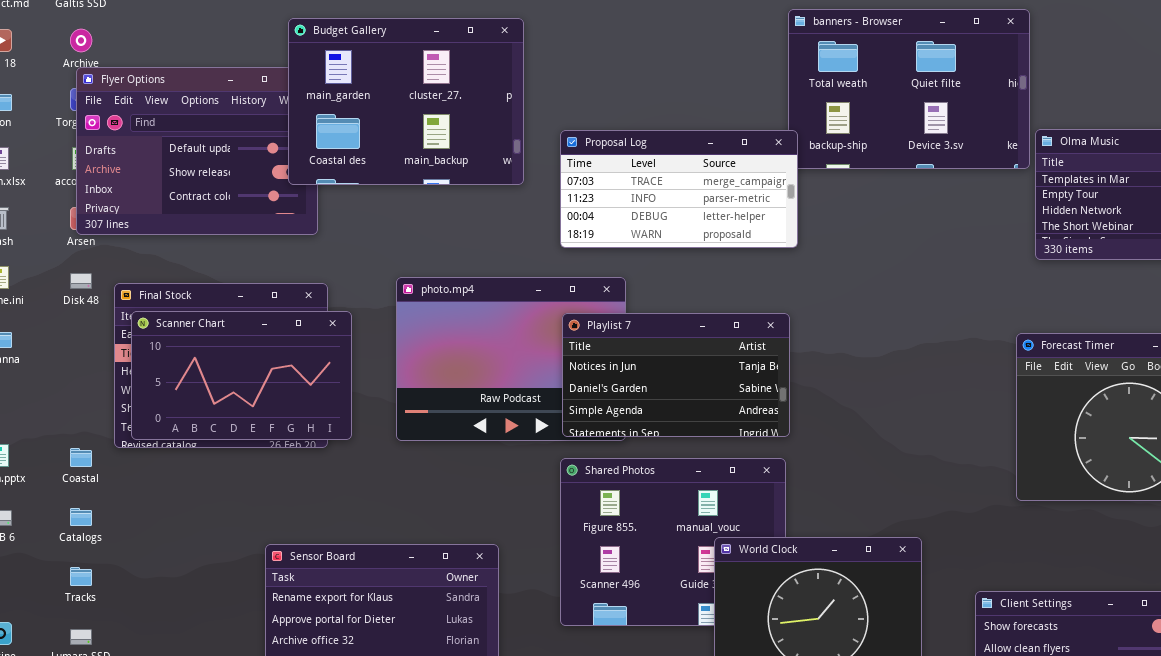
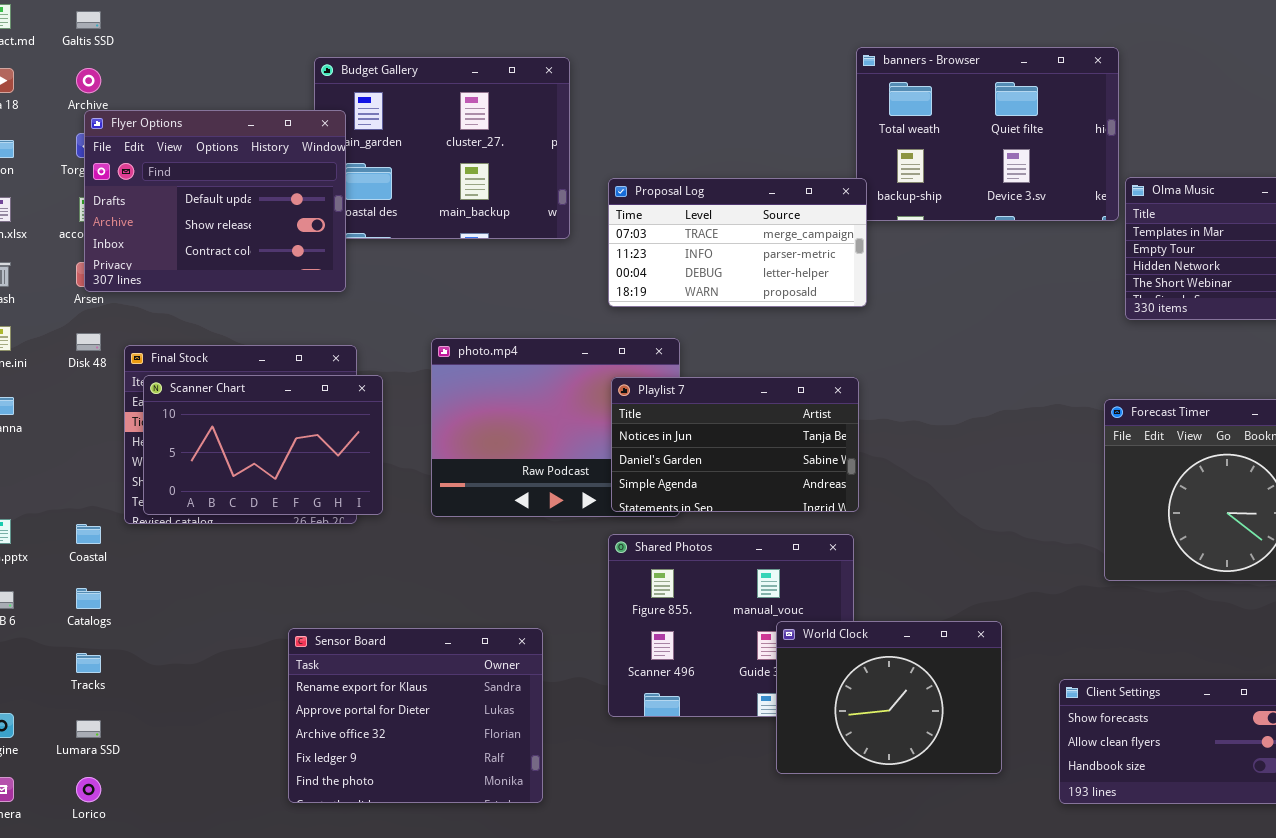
Flyer Options: [76,67,318,235] -> [84,110,346,292], raised

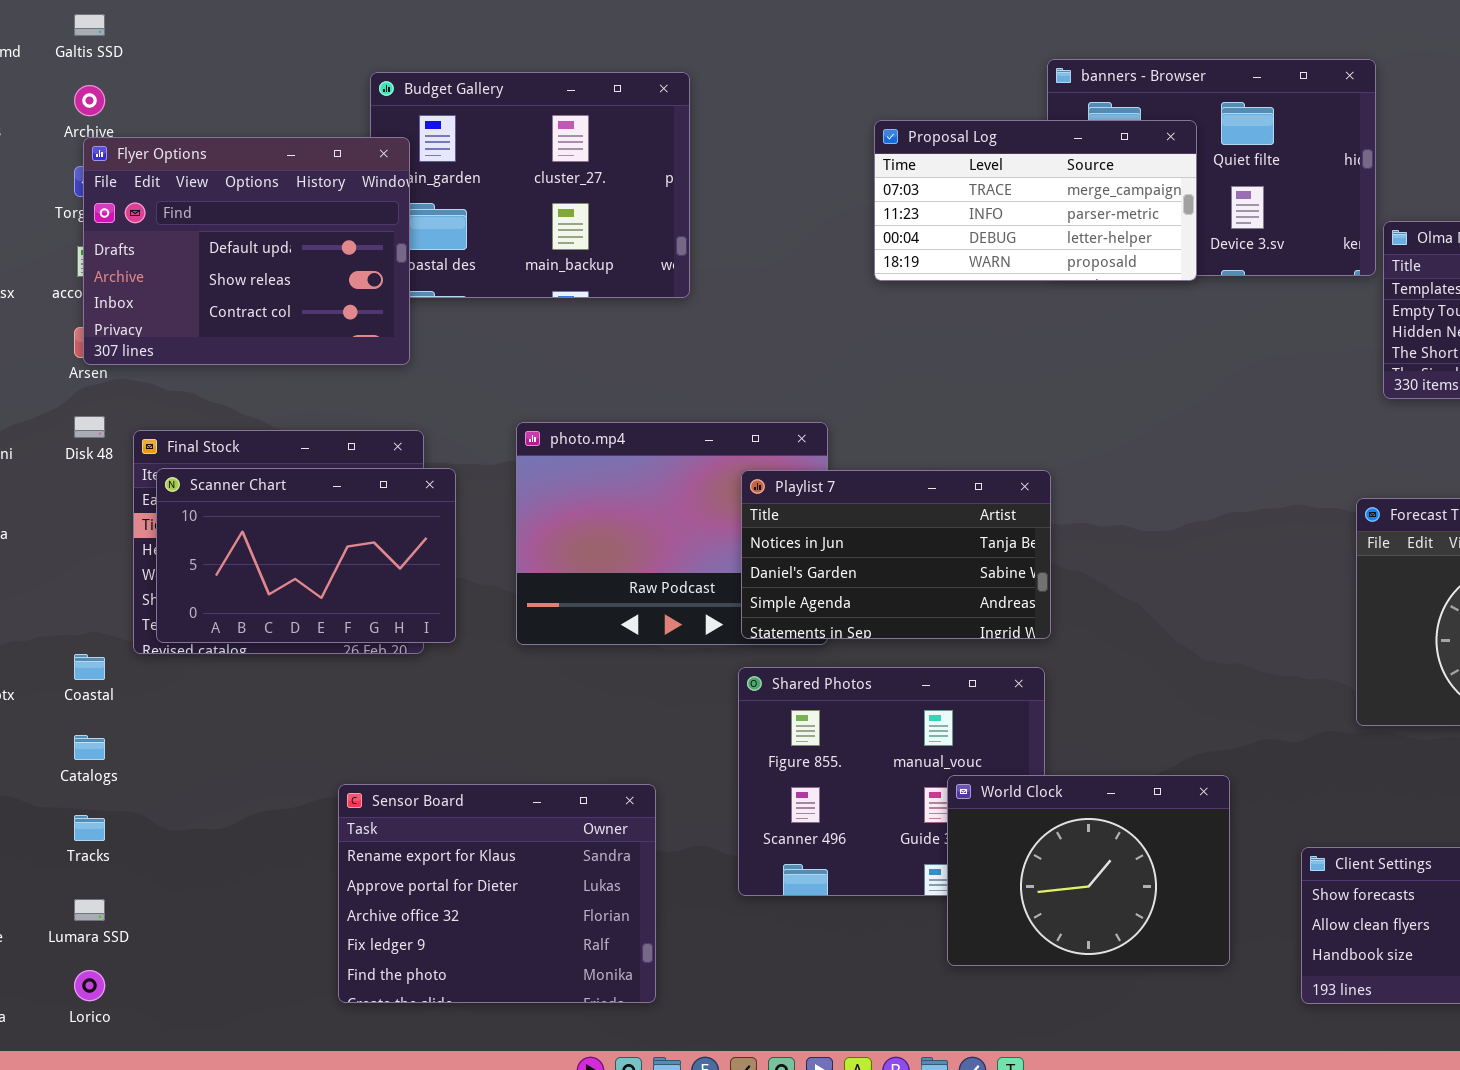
Proposal Log: [608,178,867,307] -> [874,120,1197,281], moved

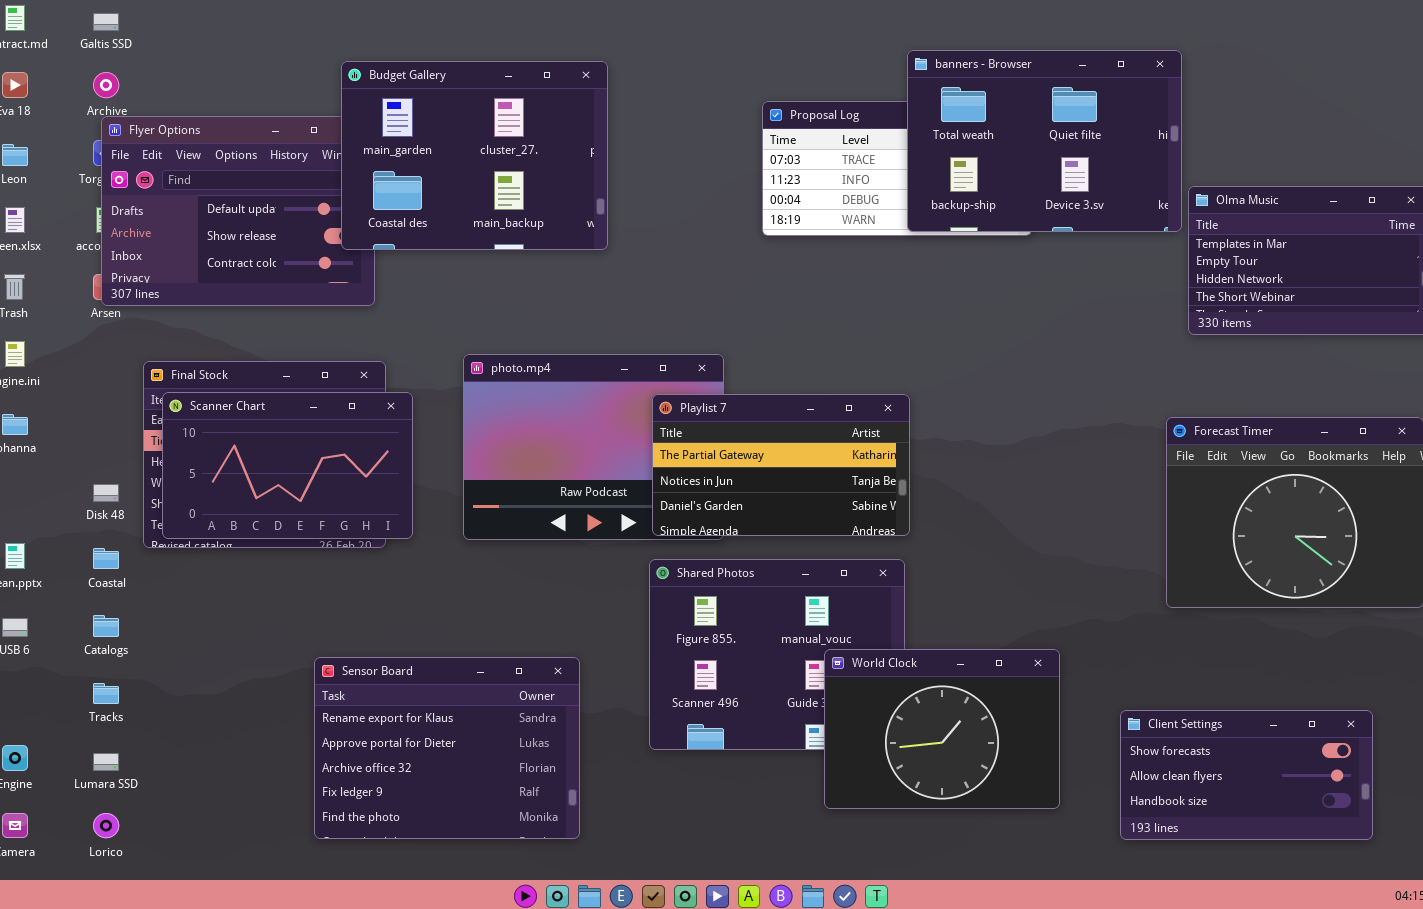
banners - Browser: [1047,59,1376,276] -> [907,50,1182,232], raised
Budget Gallery: [370,72,690,298] -> [341,61,608,250], raised
Disk 48: [74,416,105,438] -> [93,484,119,502], moved
Playlist 7: [741,470,1051,639] -> [652,394,910,536], scrolled up 1 row

